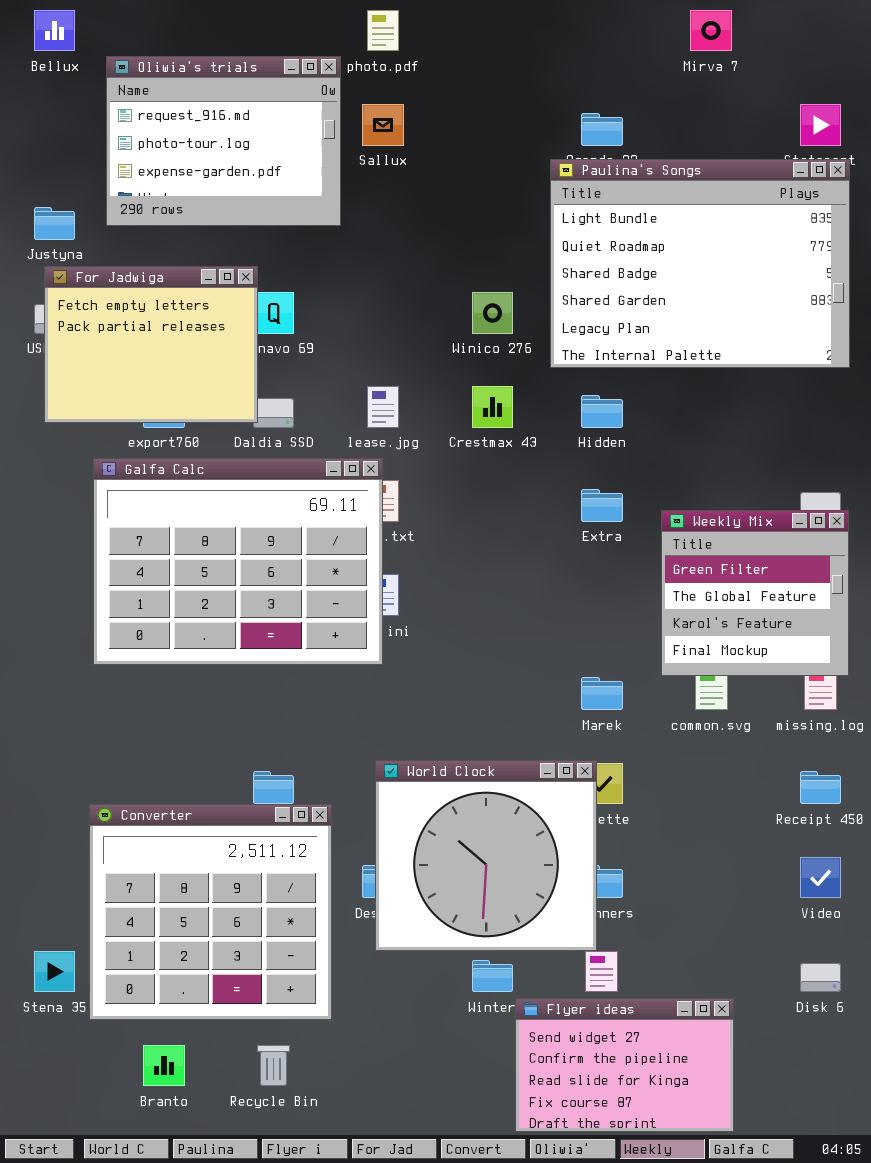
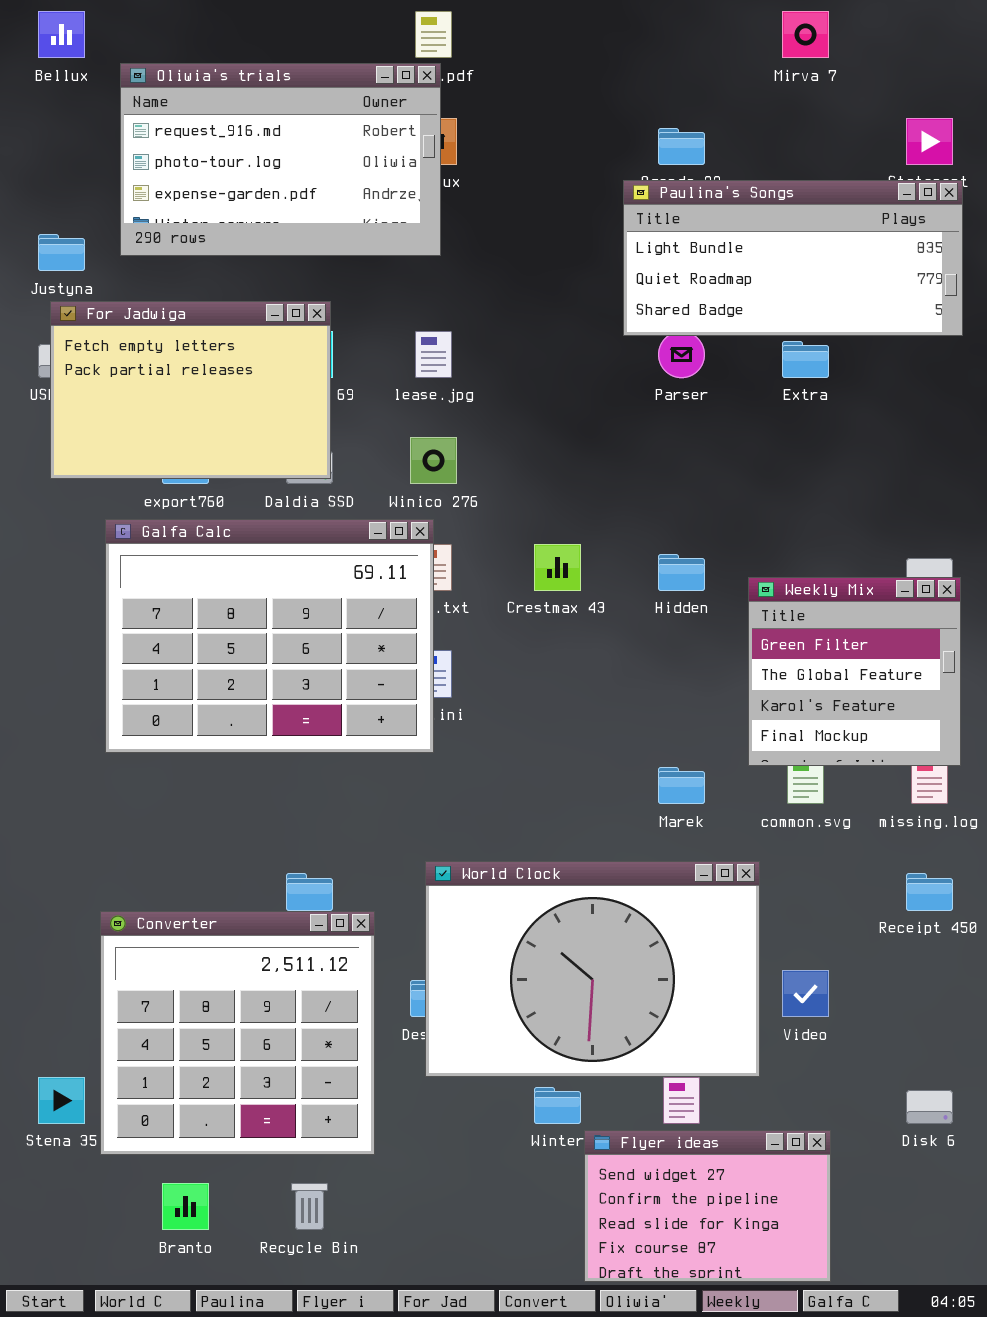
Oliwia's trials: [106,56,341,226] -> [120,63,441,256], resized
Paulina's Songs: [550,159,850,368] -> [623,180,963,336], resized
For Jadwiga: [44,266,258,423] -> [50,301,331,479], resized
Winico 276: [472,292,513,334] -> [410,437,457,484], moved
lease.jpg: [367,386,399,428] -> [415,331,452,378], moved
Crestmax 43: [472,386,513,428] -> [534,544,581,591], moved
Hidden: [581,395,623,428] -> [658,554,705,591], moved
Extra: [581,489,623,522] -> [782,341,829,378], moved
World Clock: [375,760,597,951] -> [425,861,760,1077], resized
Video: [800,857,841,898] -> [782,970,829,1017], moved

